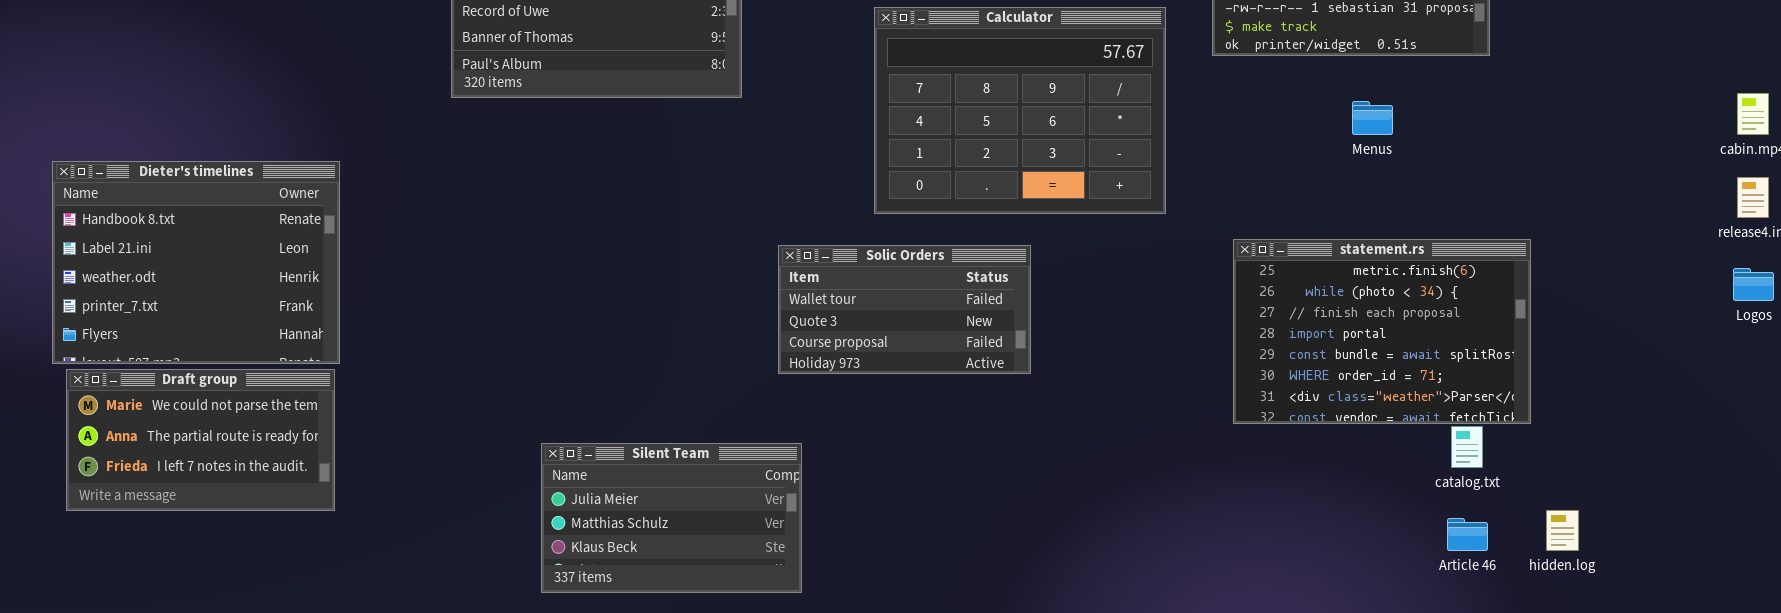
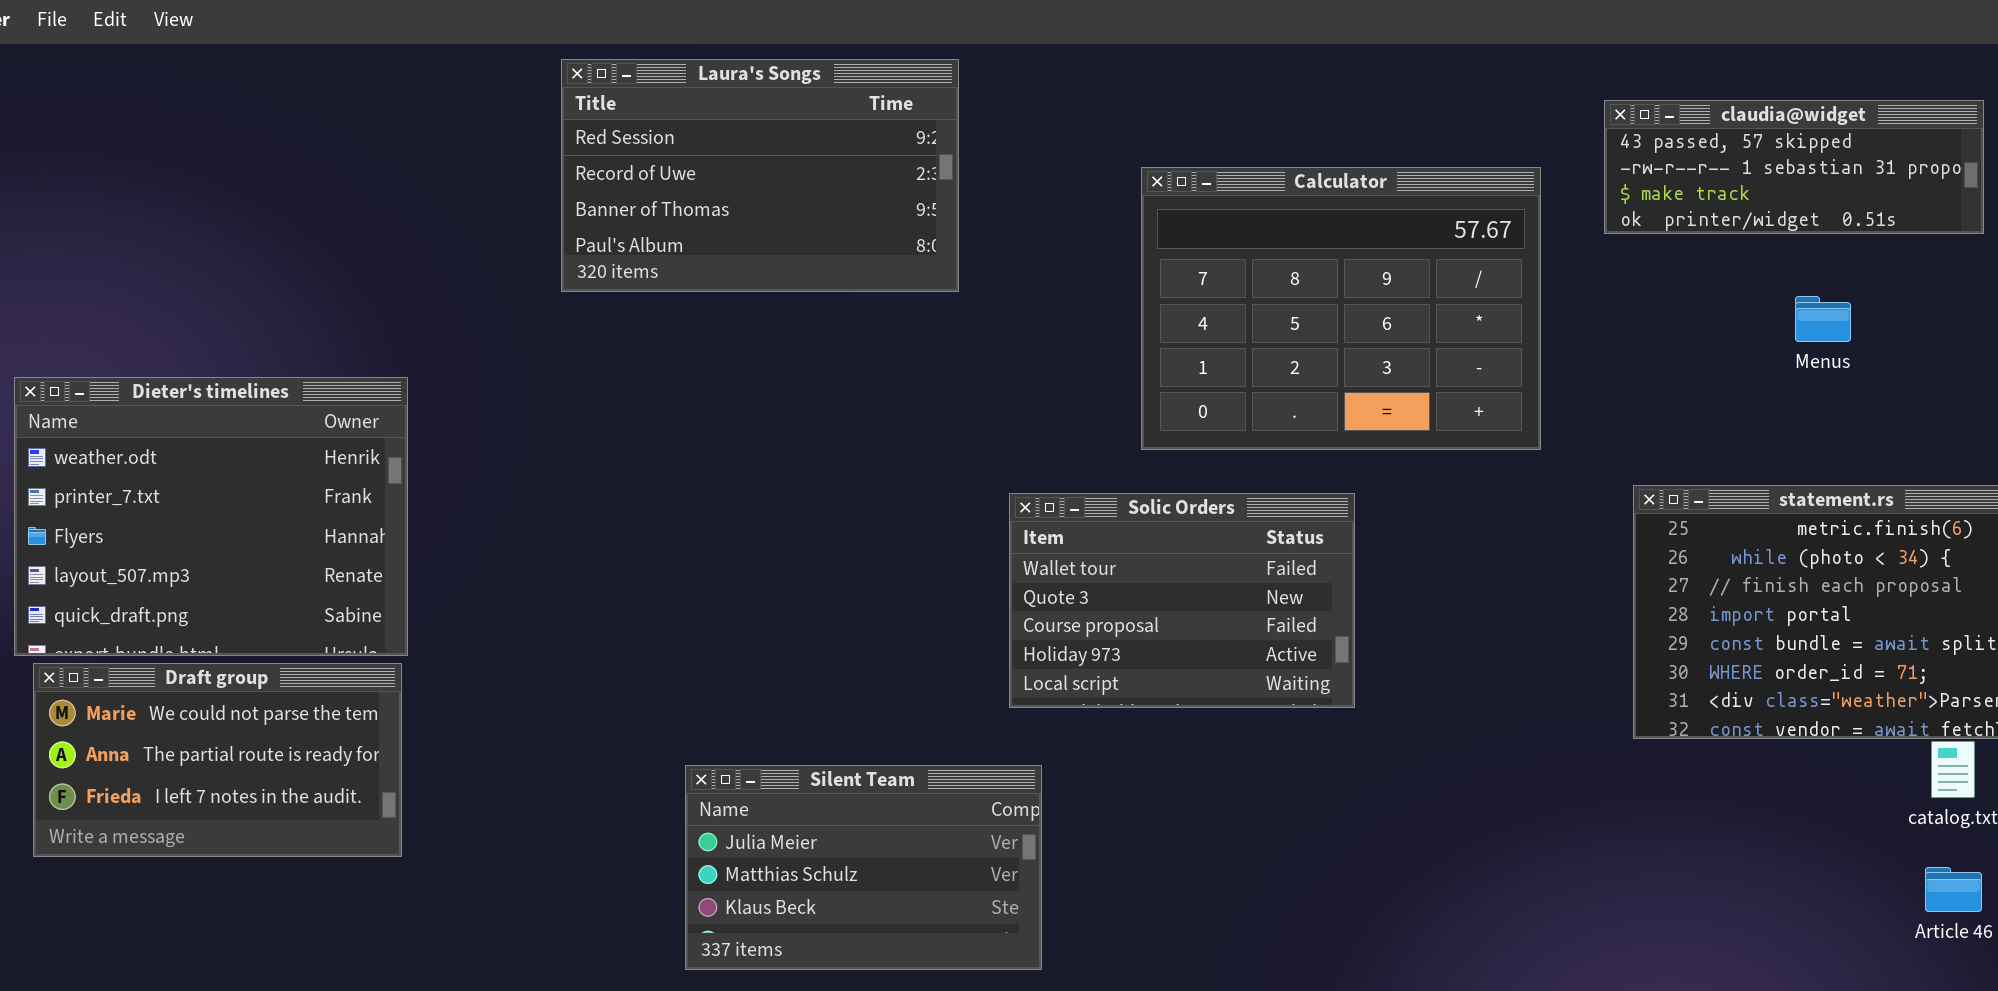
Dieter's timelines: [52,161,340,364] -> [14,377,408,656], scrolled down 2 rows
Solic Orders: [778,245,1031,374] -> [1009,493,1355,708], resized

